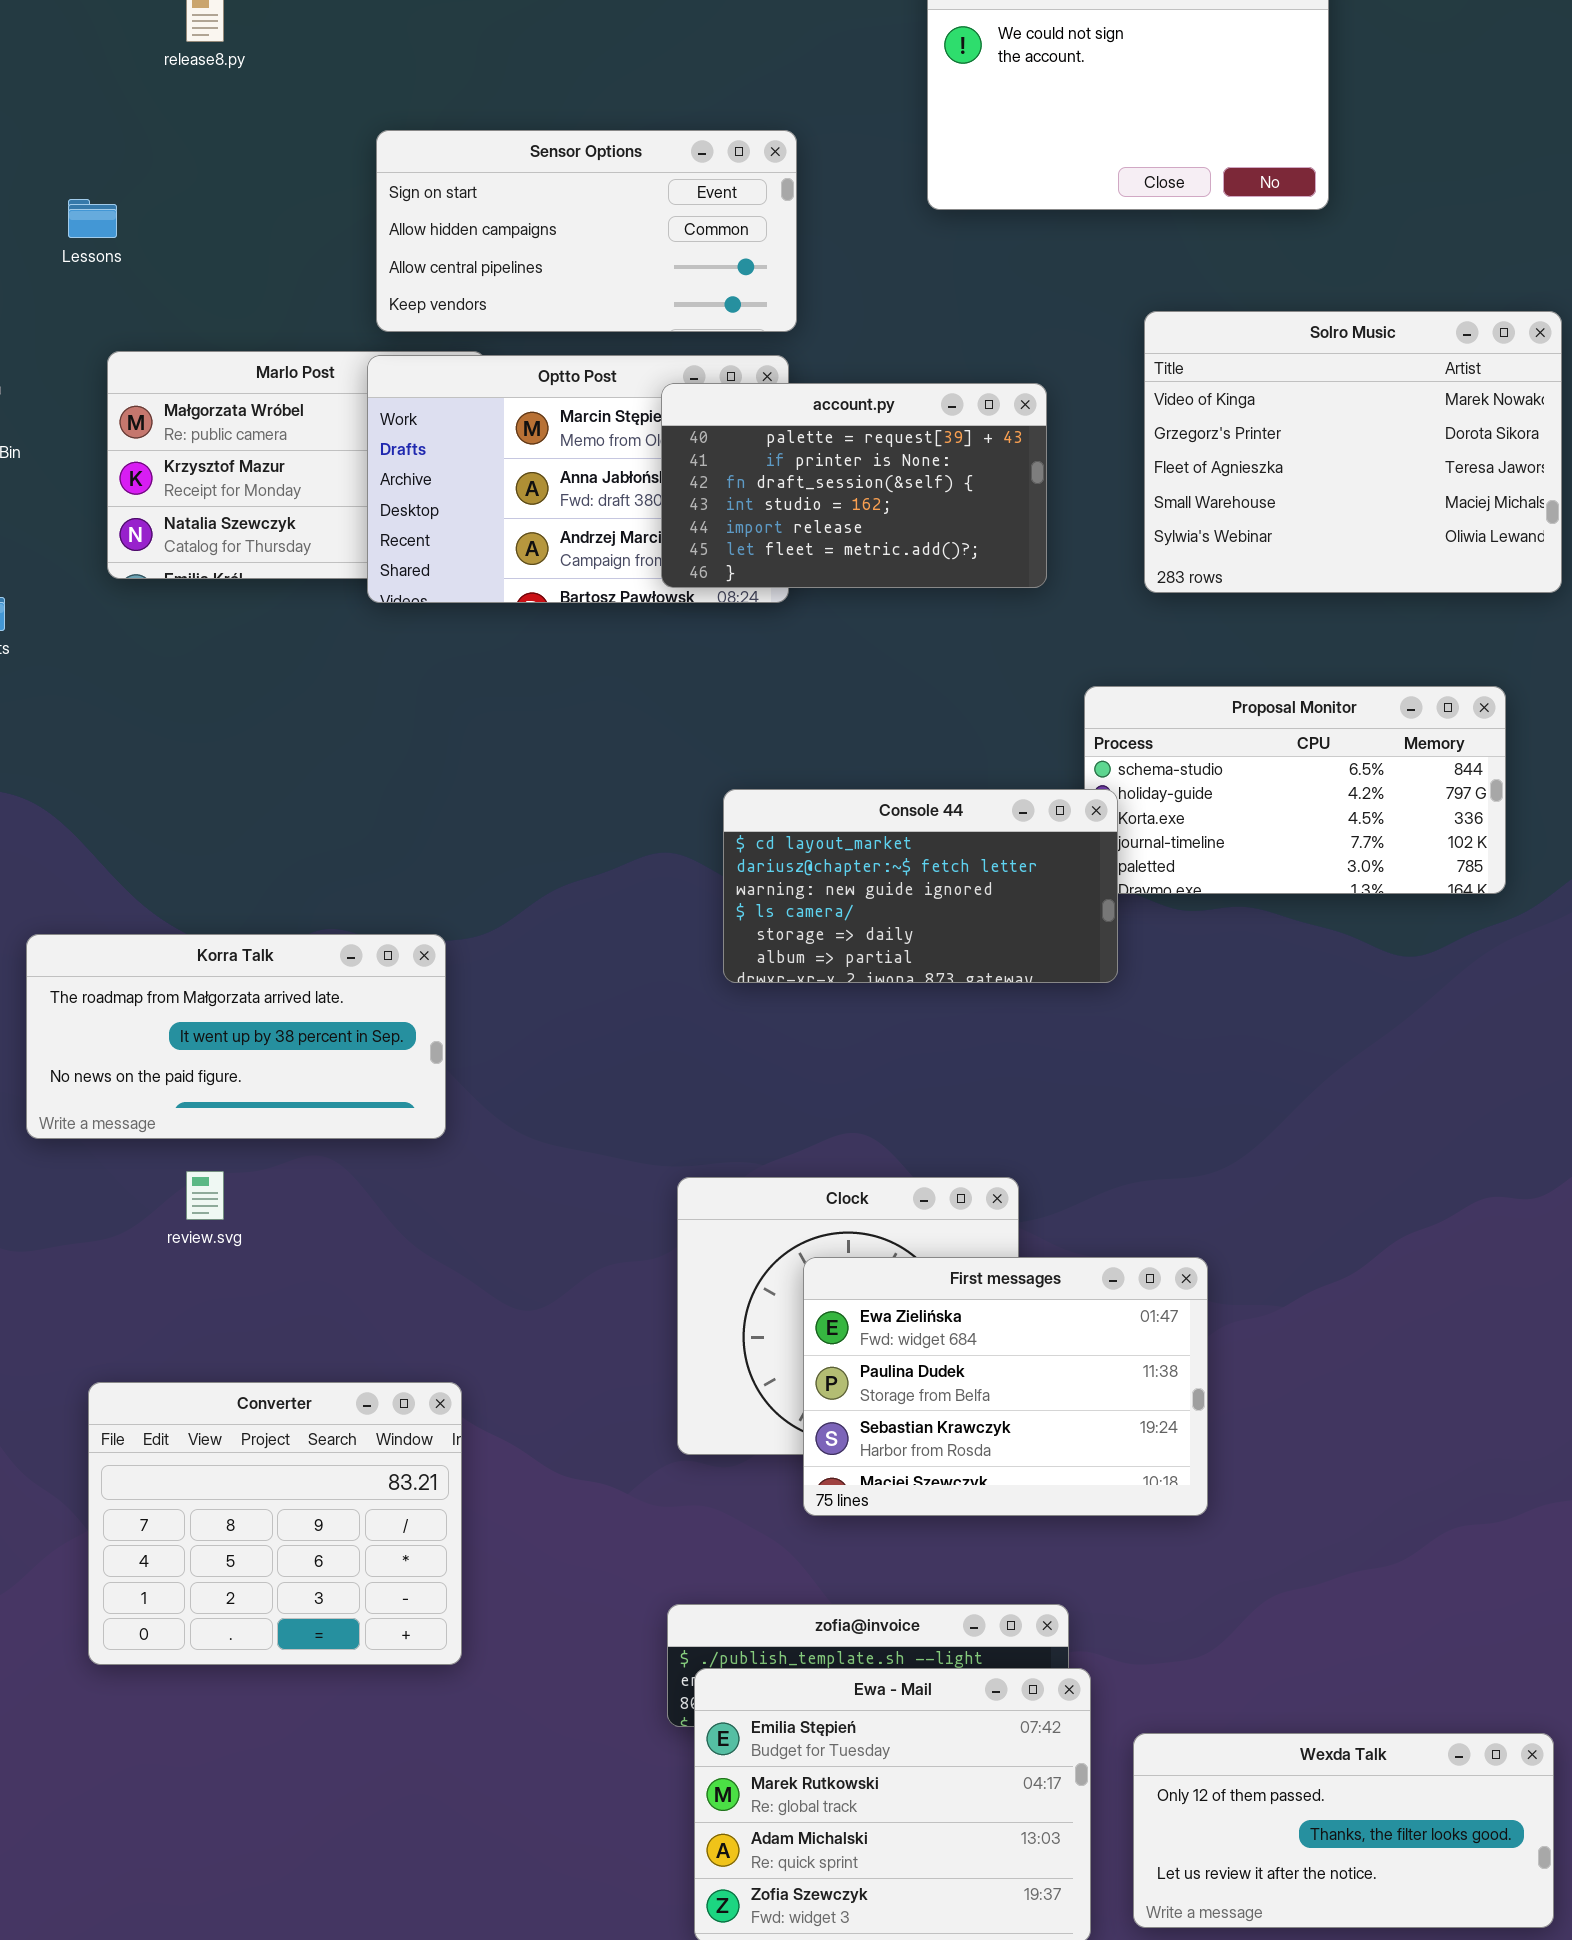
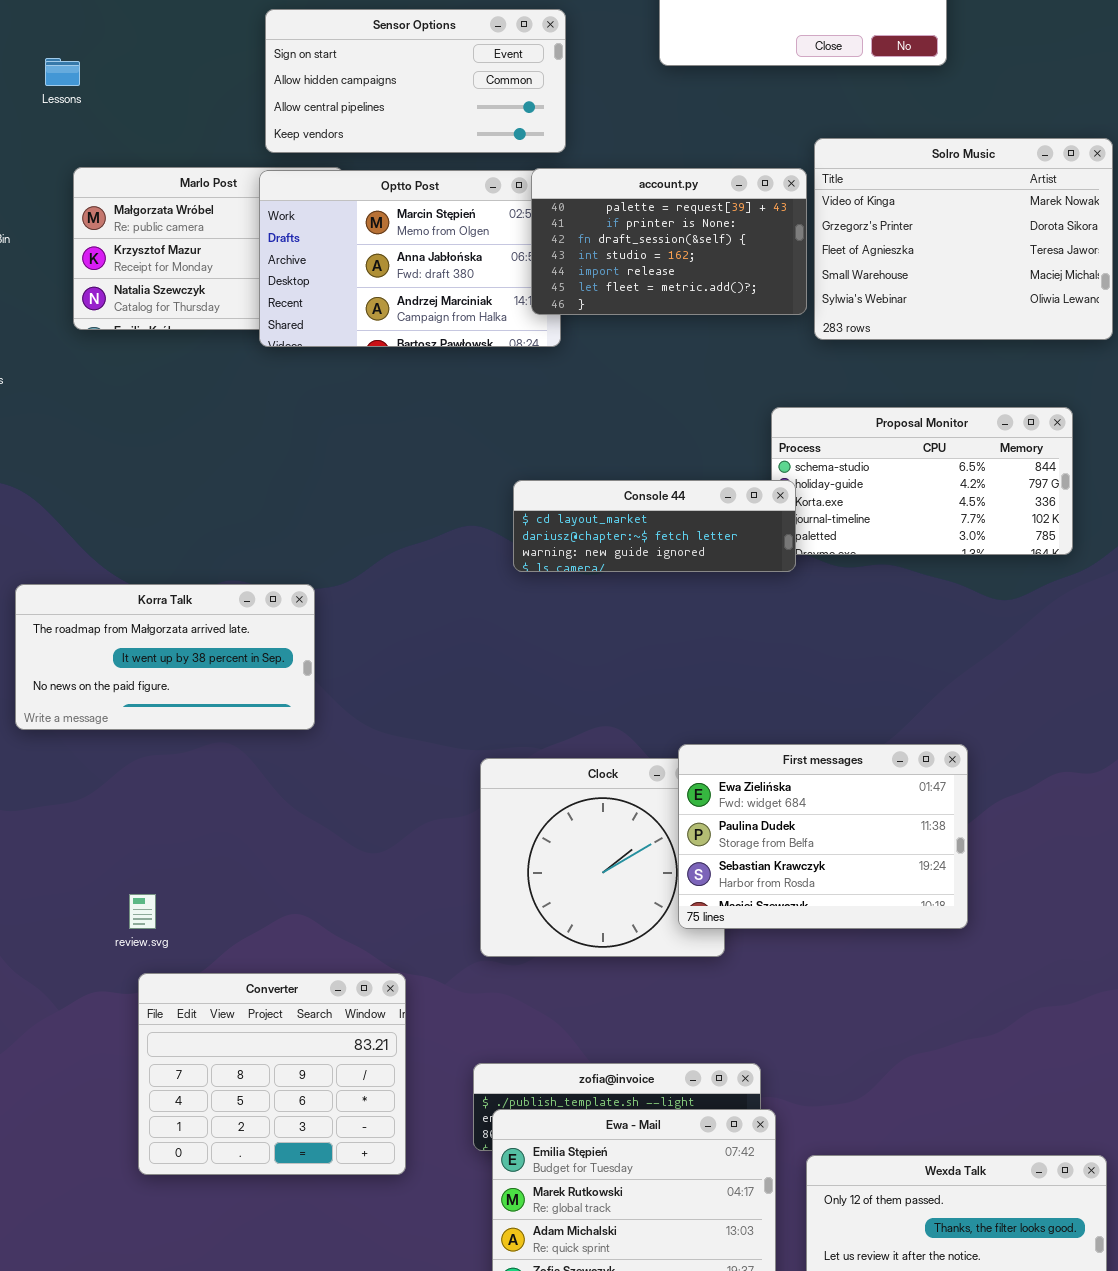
account.py: [661,383,1047,588] -> [531,168,807,315], moved
Console 44: [723,789,1118,983] -> [513,480,796,572], resized
review.svg: [186,1171,224,1220] -> [129,894,156,929], moved
First messages: [803,1257,1208,1516] -> [678,744,968,929], moved
Converter: [88,1382,462,1665] -> [138,973,406,1175], moved

